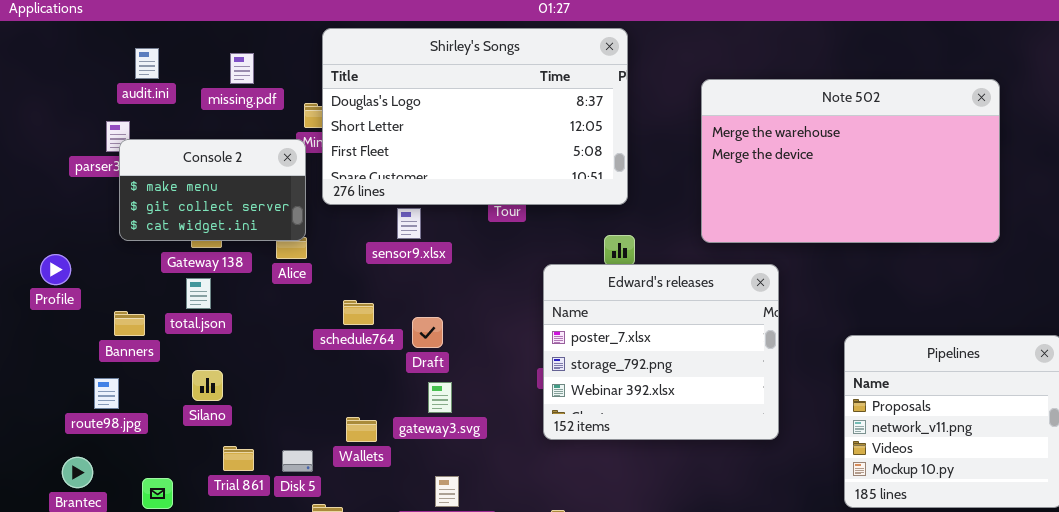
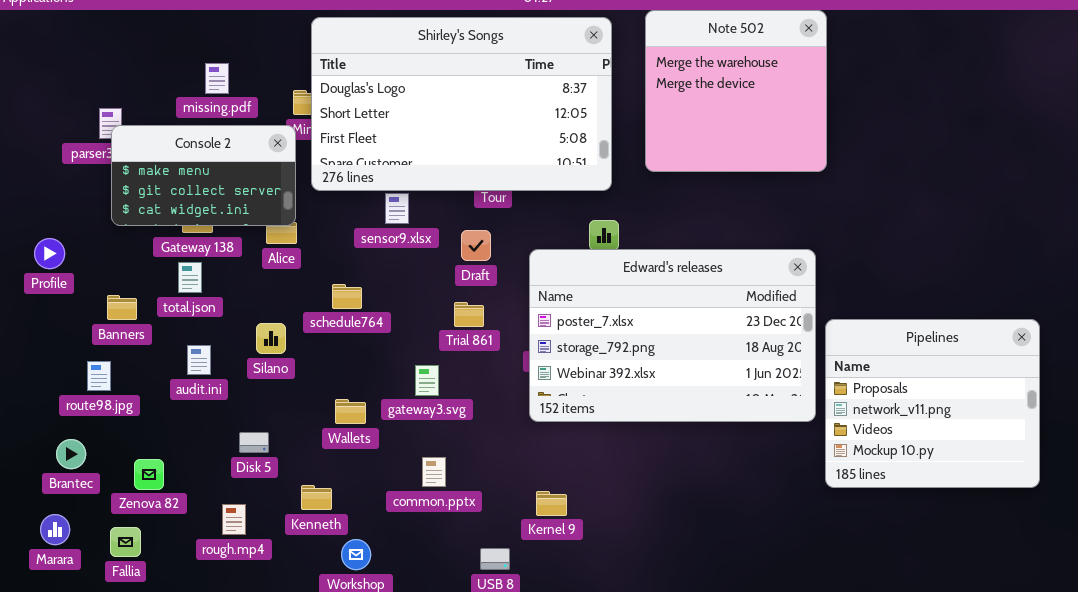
audit.ini: [135,48,159,79] -> [187,345,211,375], moved
missing.pdf: [230,53,254,84] -> [205,63,229,94], moved
Note 502: [701,79,1000,243] -> [645,10,827,172], moved, resized
Edward's releases: [543,264,779,440] -> [529,249,816,422], resized
Draft: [412,317,443,348] -> [461,230,491,261], moved
Silano: [192,370,223,401] -> [256,323,286,354], moved
Trial 861: [223,446,254,471] -> [454,302,484,327], moved
Disk 5: [282,450,313,472] -> [239,432,269,453], moved

